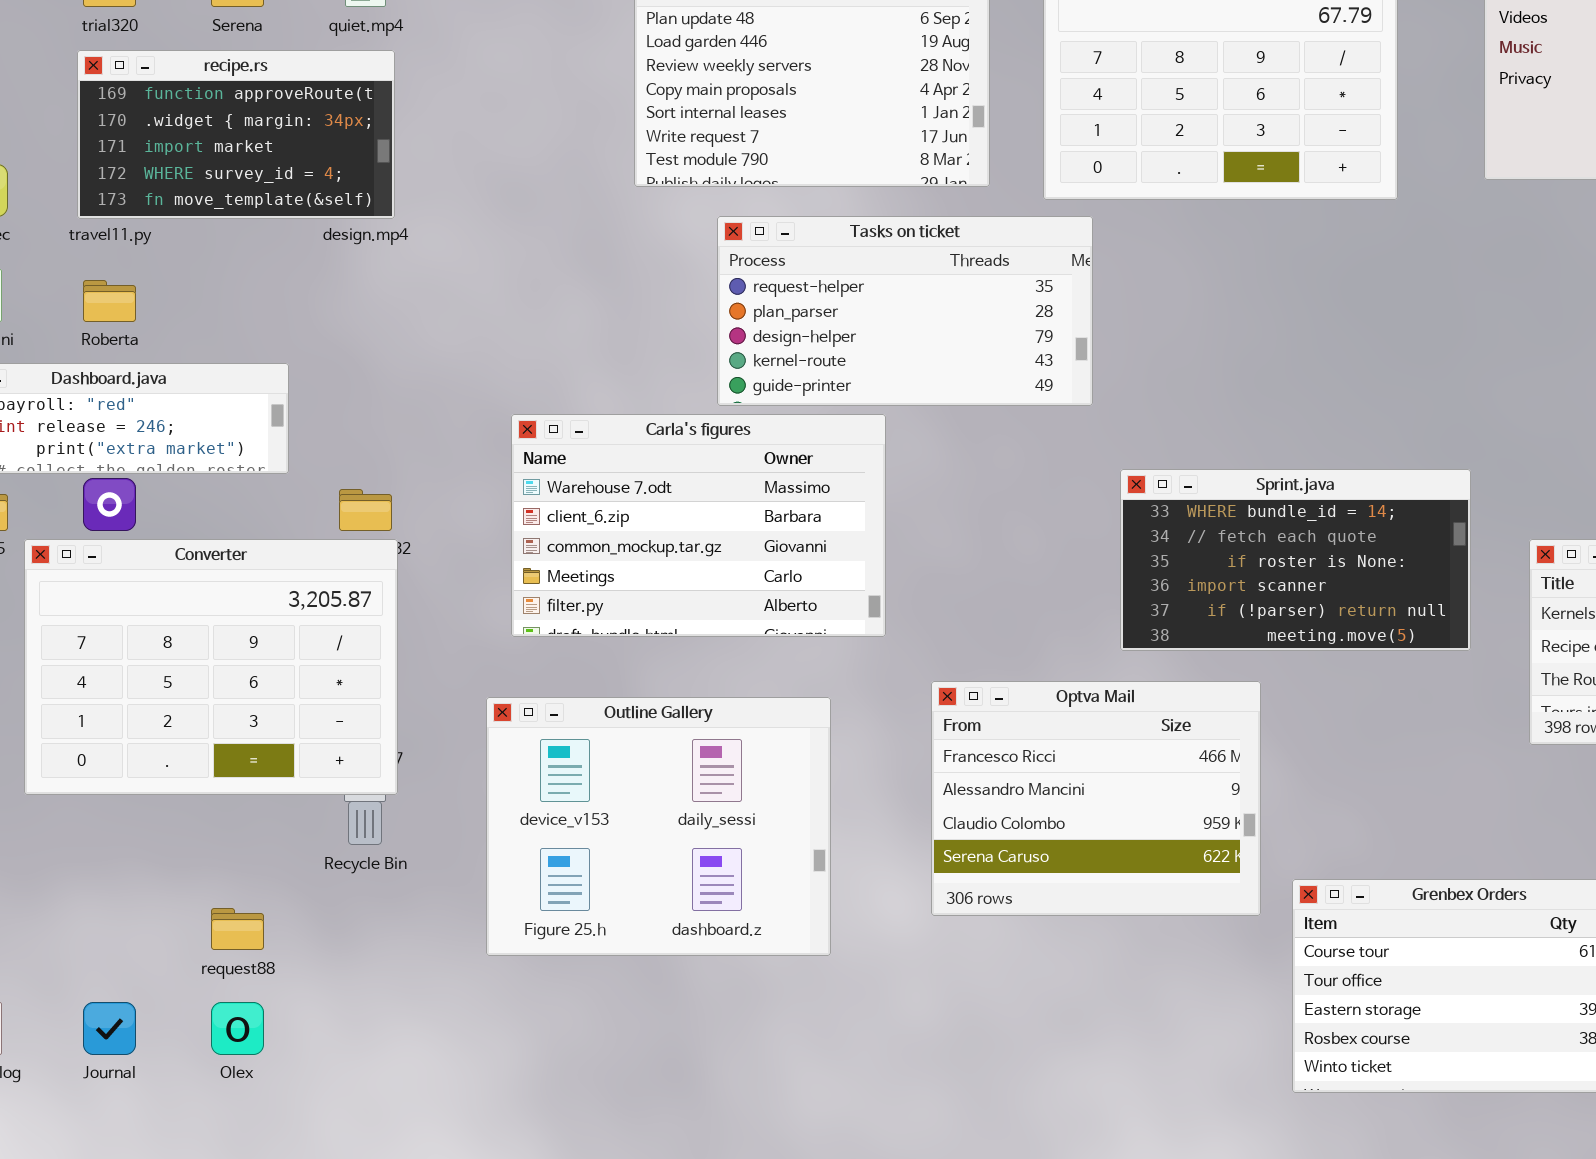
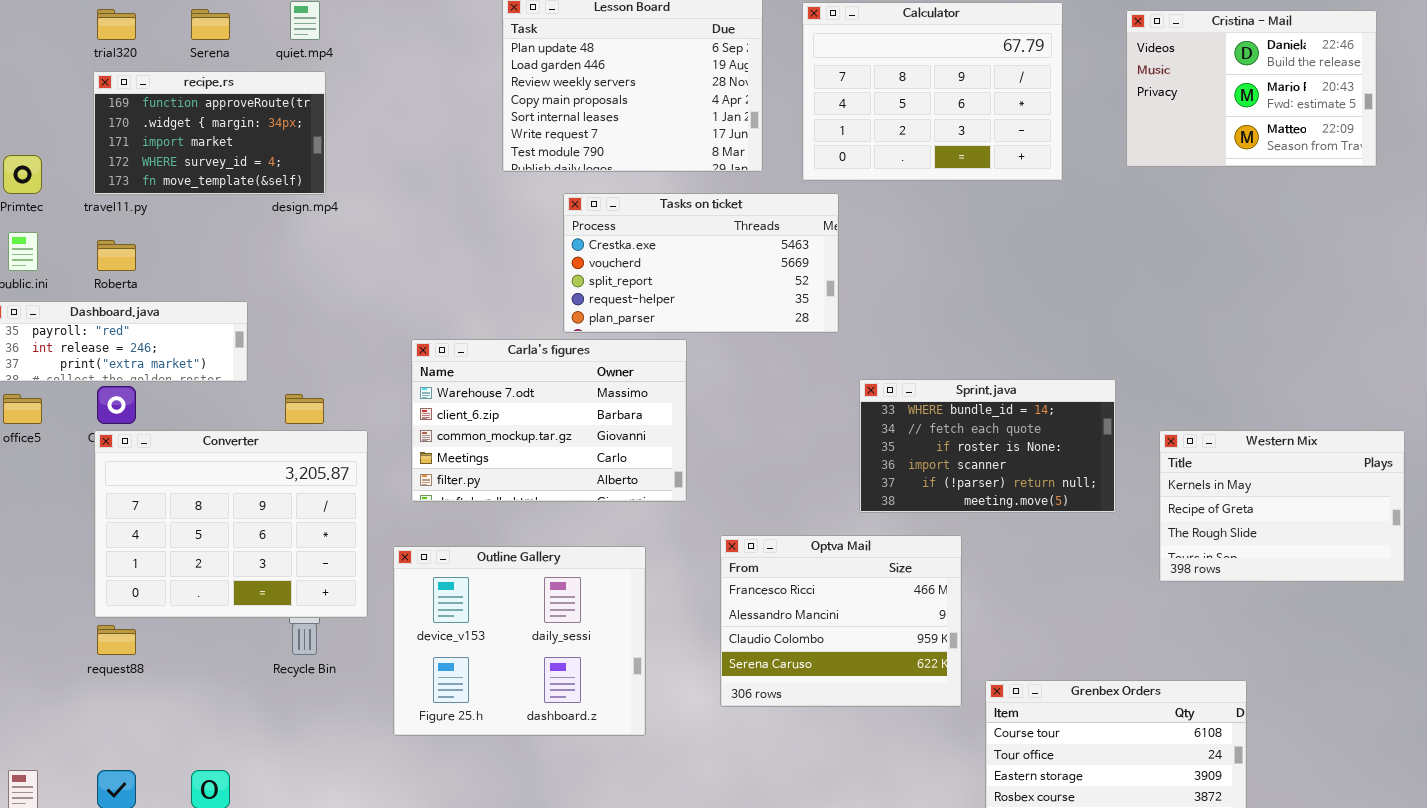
Tasks on ticket: [717,216,1093,406] -> [563,193,839,333], scrolled up 3 rows
Converter: [24,539,398,795] -> [94,430,368,618], moved
request88: [211,908,264,950] -> [97,625,136,655], moved

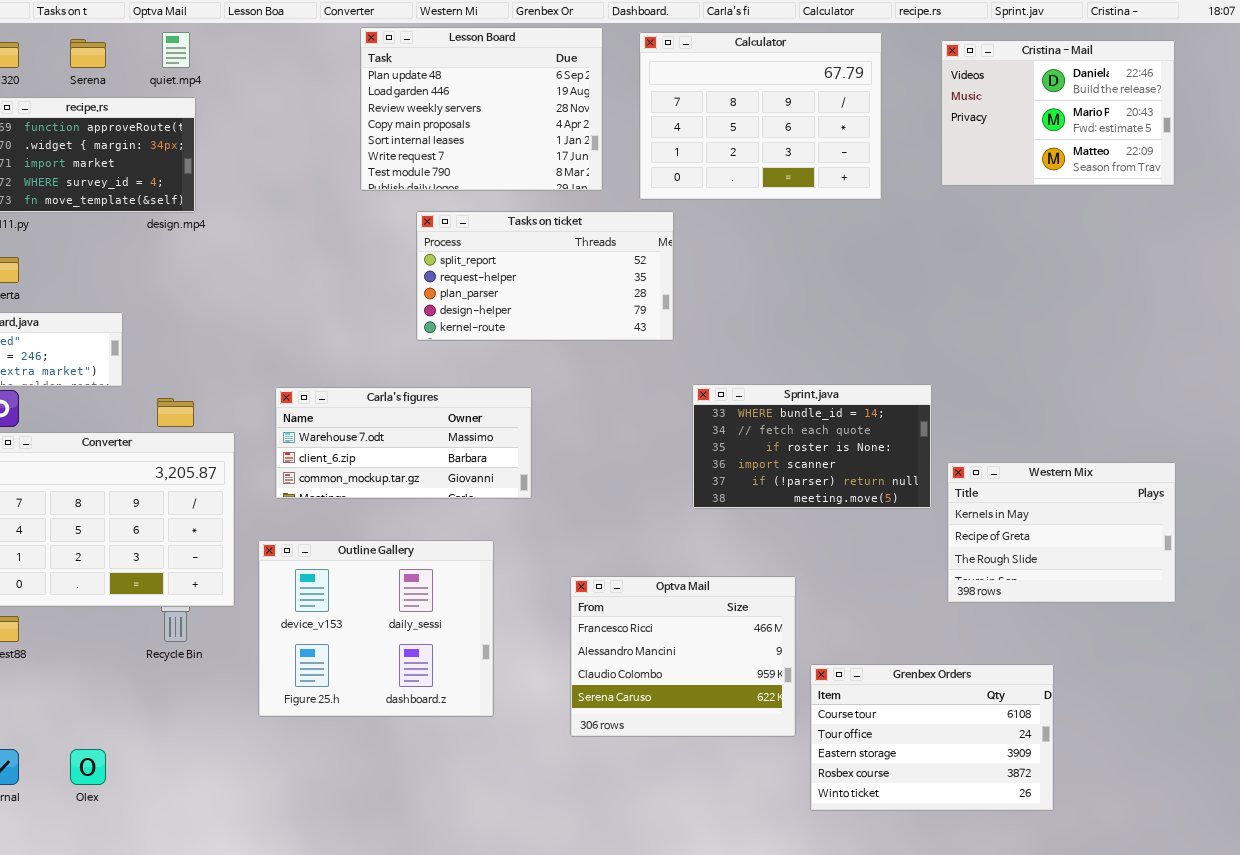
Tasks on ticket: [563,193,839,333] -> [416,211,674,341], scrolled down 2 rows
Carla's figures: [411,339,687,502] -> [275,387,532,499], resized
Western Mix: [1159,430,1405,582] -> [947,462,1176,603], moved
Optva Mail: [720,535,962,707] -> [570,576,796,737], moved

